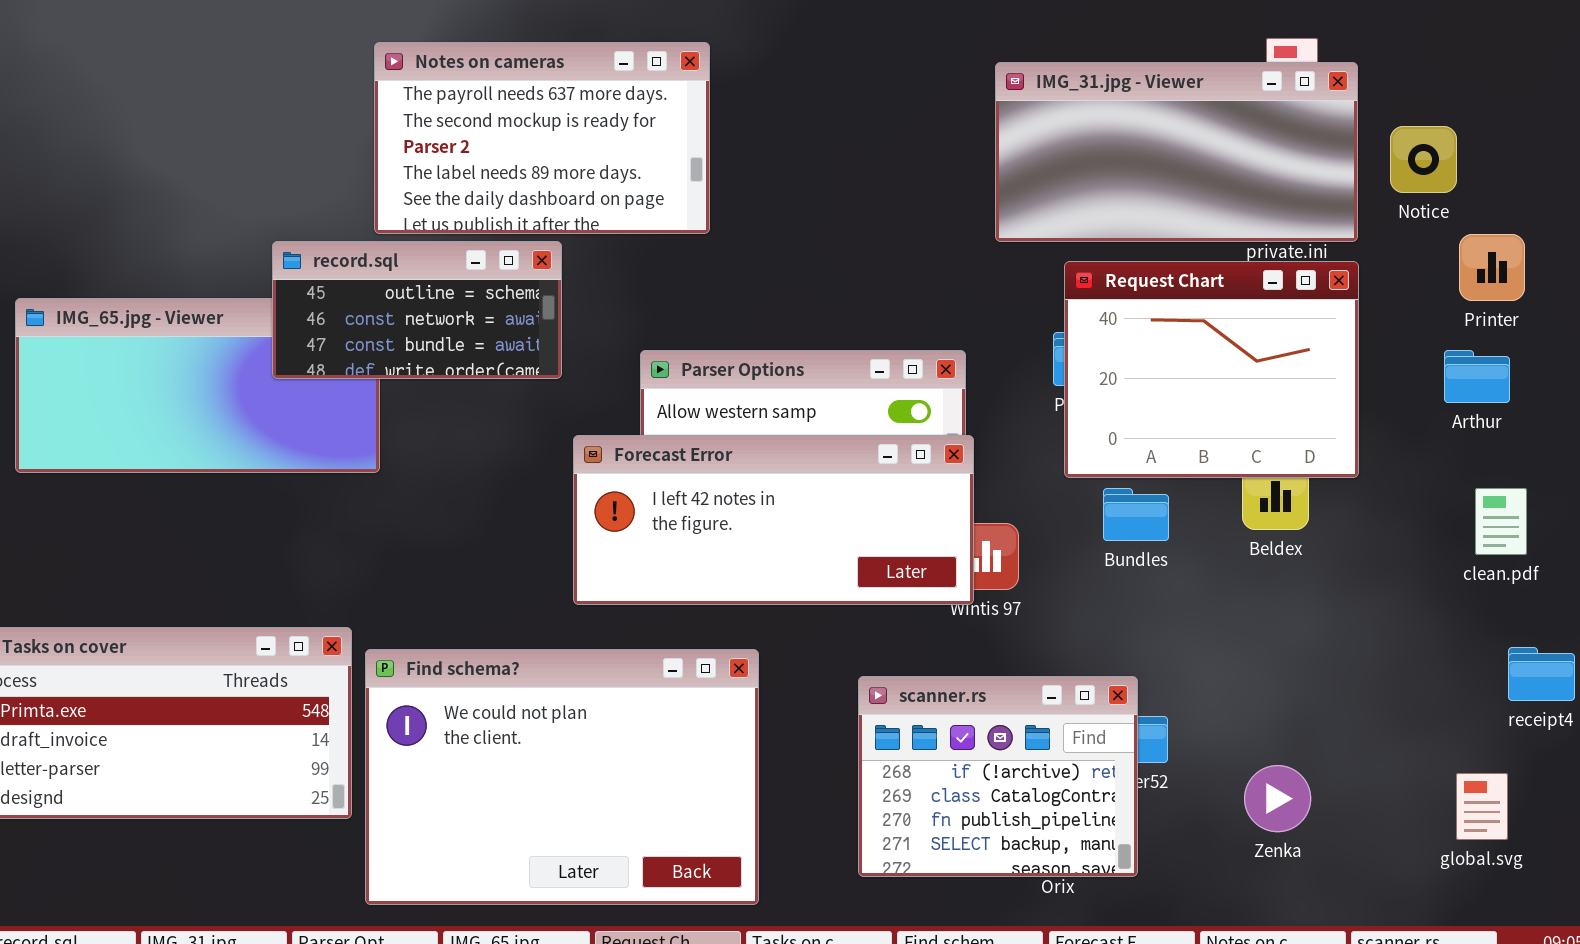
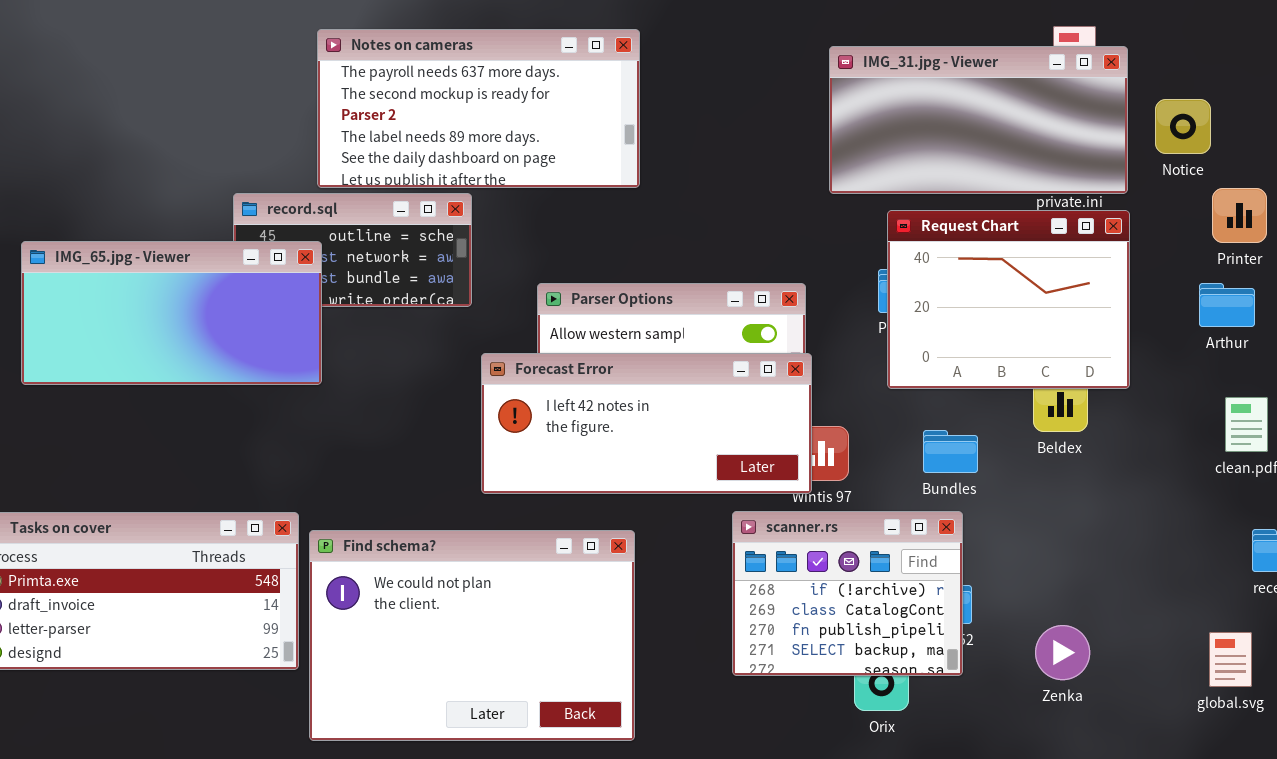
Notes on cameras: [374,42,710,234] -> [317,29,640,188], resized
IMG_65.jpg - Viewer: [15,298,380,473] -> [21,241,322,385], raised
Bundles: [1103,488,1169,541] -> [923,430,978,473], moved
scanner.rs: [858,676,1138,877] -> [732,511,963,676], moved

